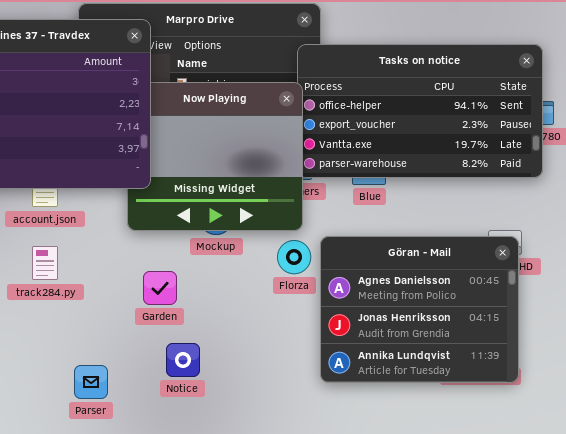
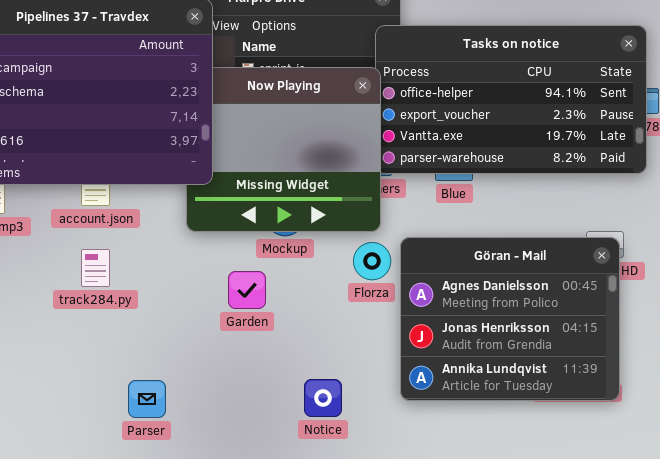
Garden: [143,271,177,305] -> [228,271,266,309], moved
Notice: [166,343,200,377] -> [304,379,342,417], moved

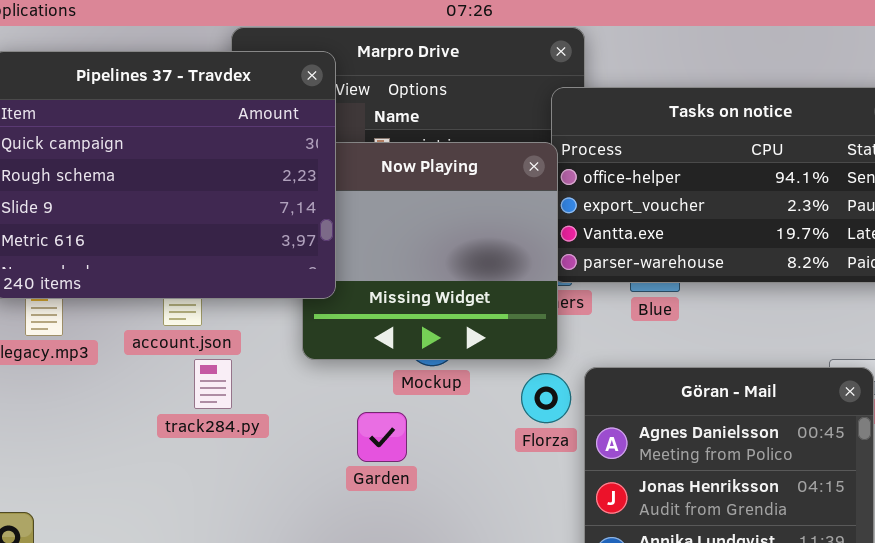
track284.py: [81,249,110,287] -> [194,359,232,409], moved

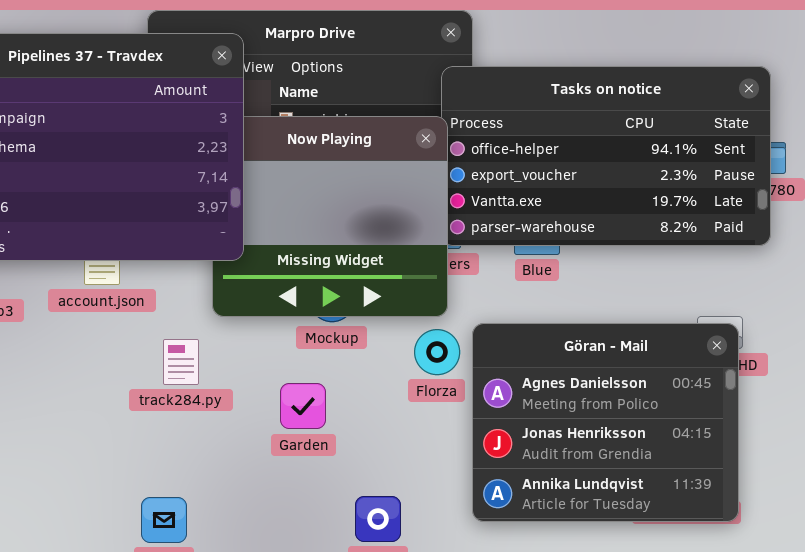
track284.py: [194,359,232,409] -> [163,339,199,385], moved
Garden: [357,412,407,462] -> [280,383,326,429], moved

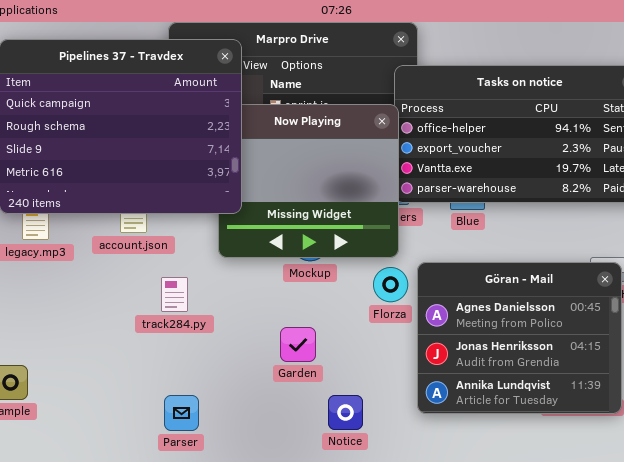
track284.py: [163,339,199,385] -> [161,277,188,312], moved
Garden: [280,383,326,429] -> [280,327,316,362], moved

